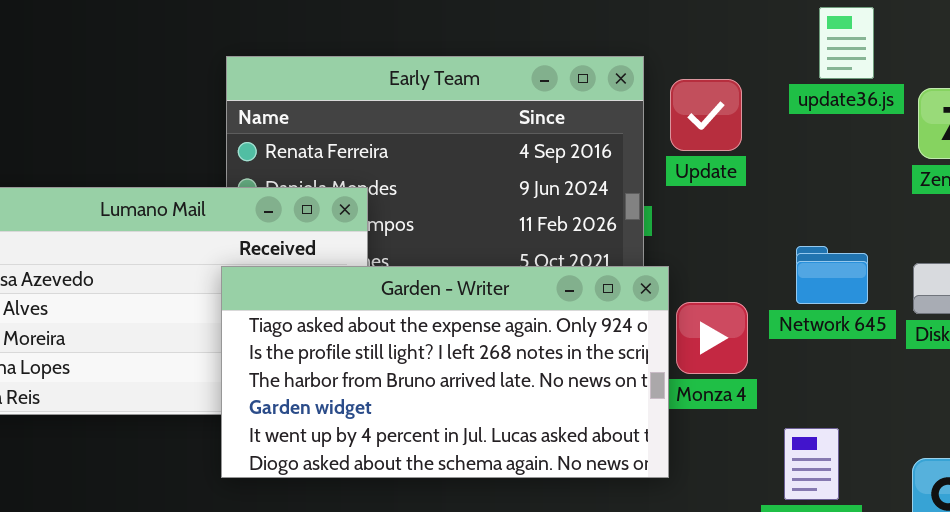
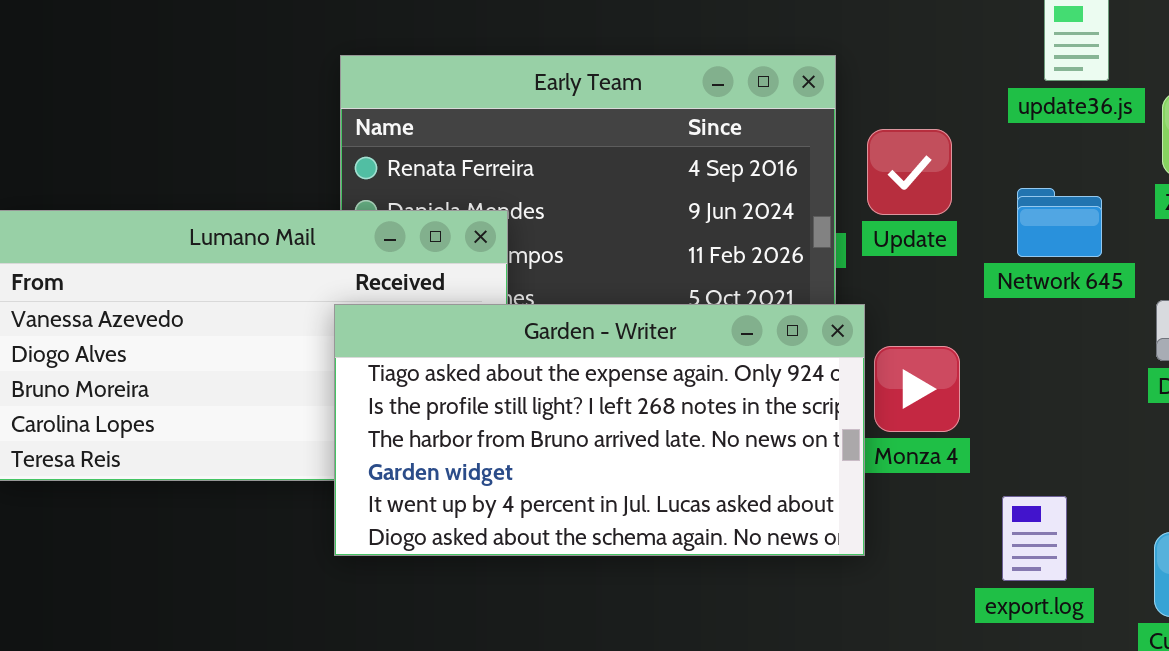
Update: [670,79,742,151] -> [867,129,952,215], moved
Network 645: [796,246,868,304] -> [1017,188,1102,257], moved

